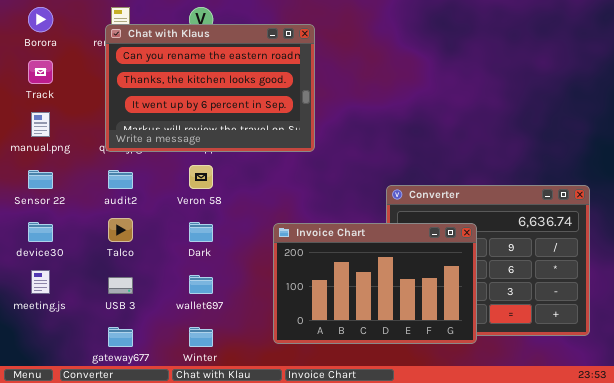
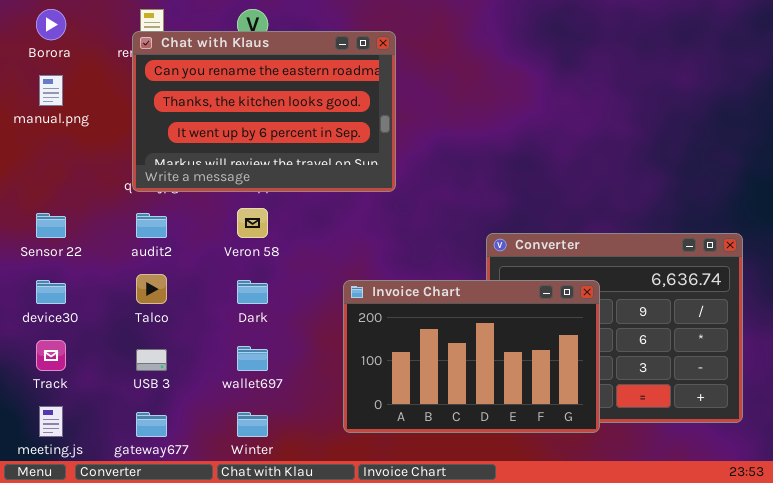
Track: [28,60,53,84] -> [36,340,66,371], moved
manual.png: [31,112,50,137] -> [39,75,63,106], moved
meeting.js: [31,270,50,294] -> [39,406,63,437], moved

